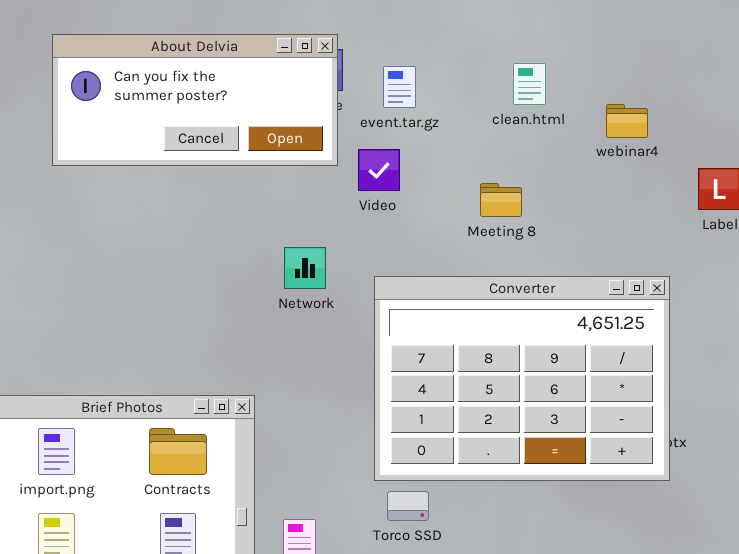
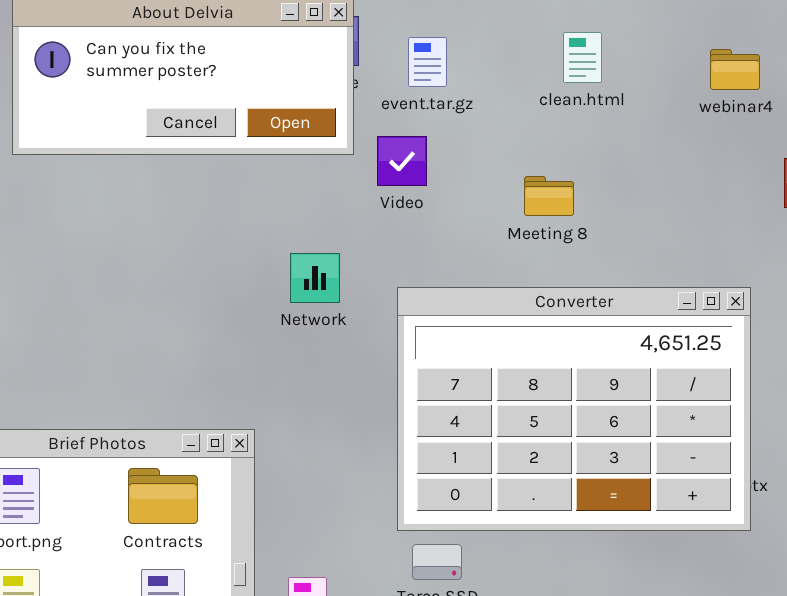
webinar4: [606,104,648,138] -> [710,49,760,90], moved

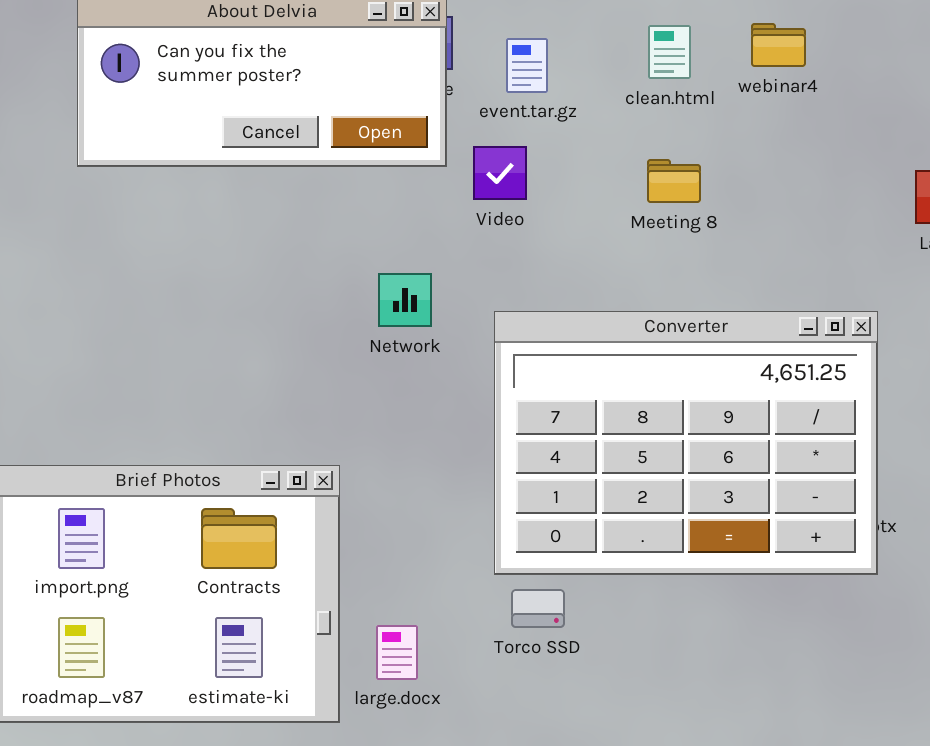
clean.html: [563,32,602,83] -> [648,25,691,79], moved
webinar4: [710,49,760,90] -> [751,23,806,67], moved
Meeting 8: [524,176,574,216] -> [647,159,701,203], moved

